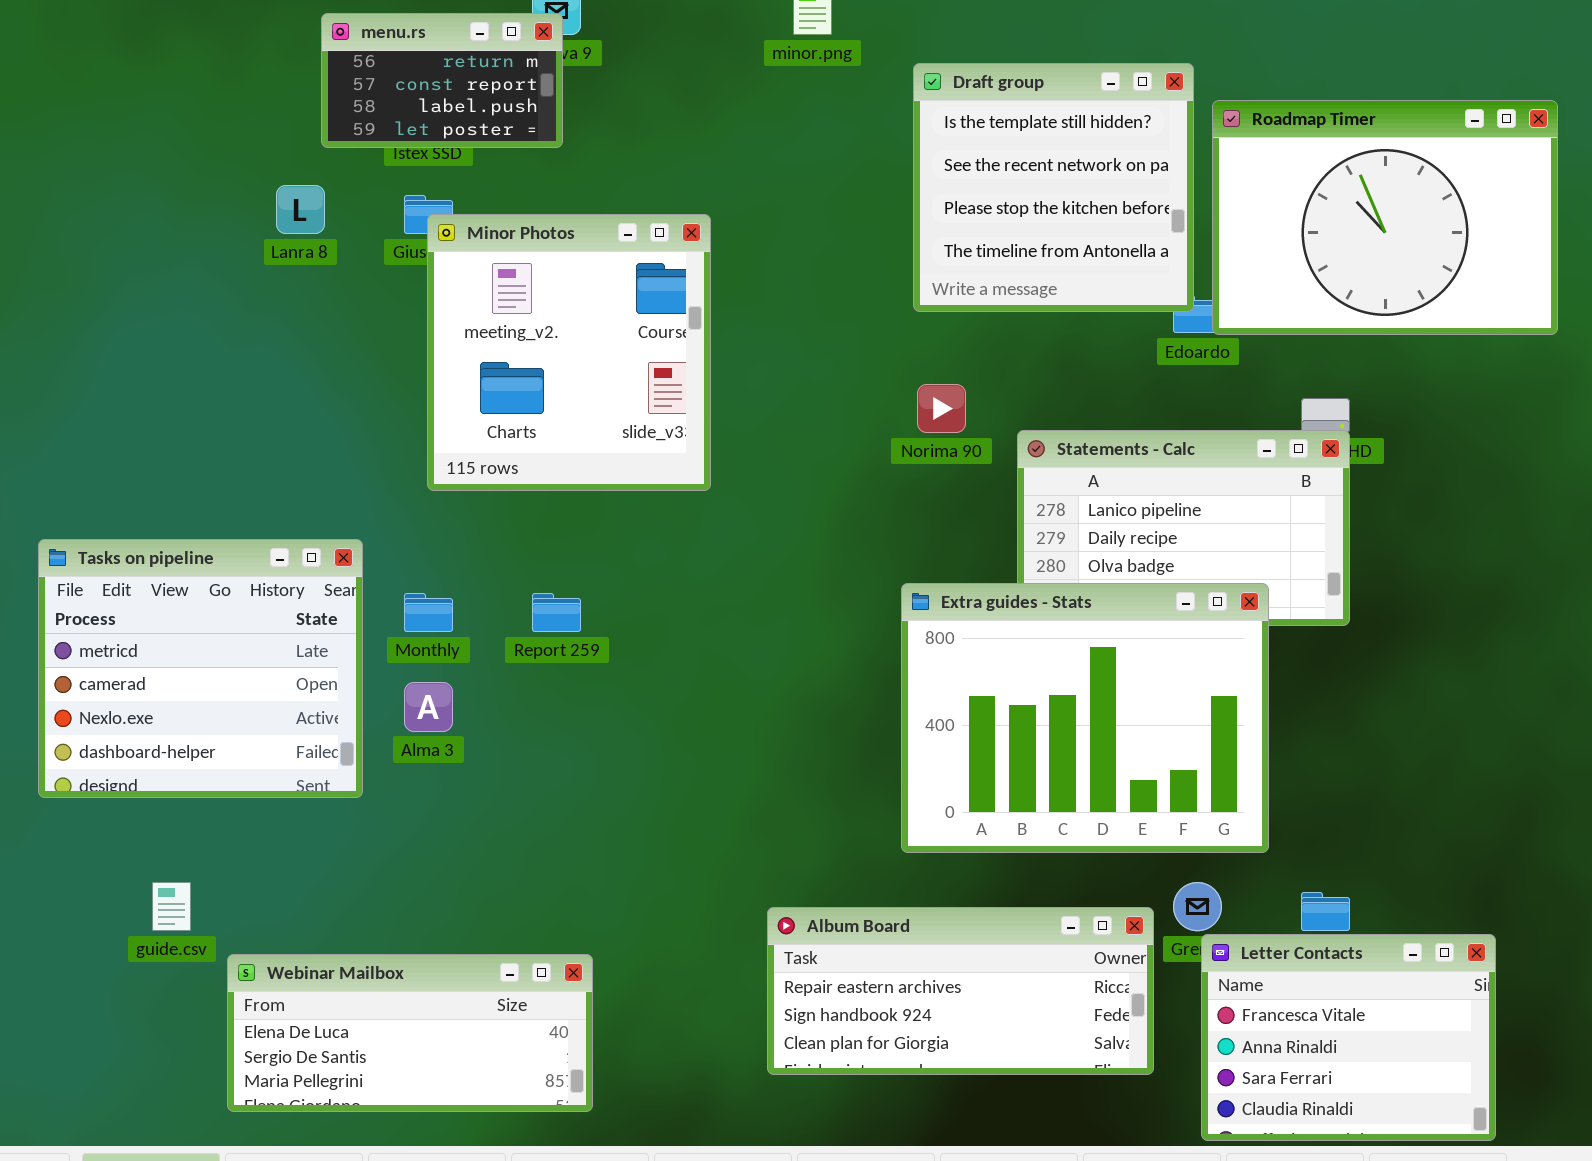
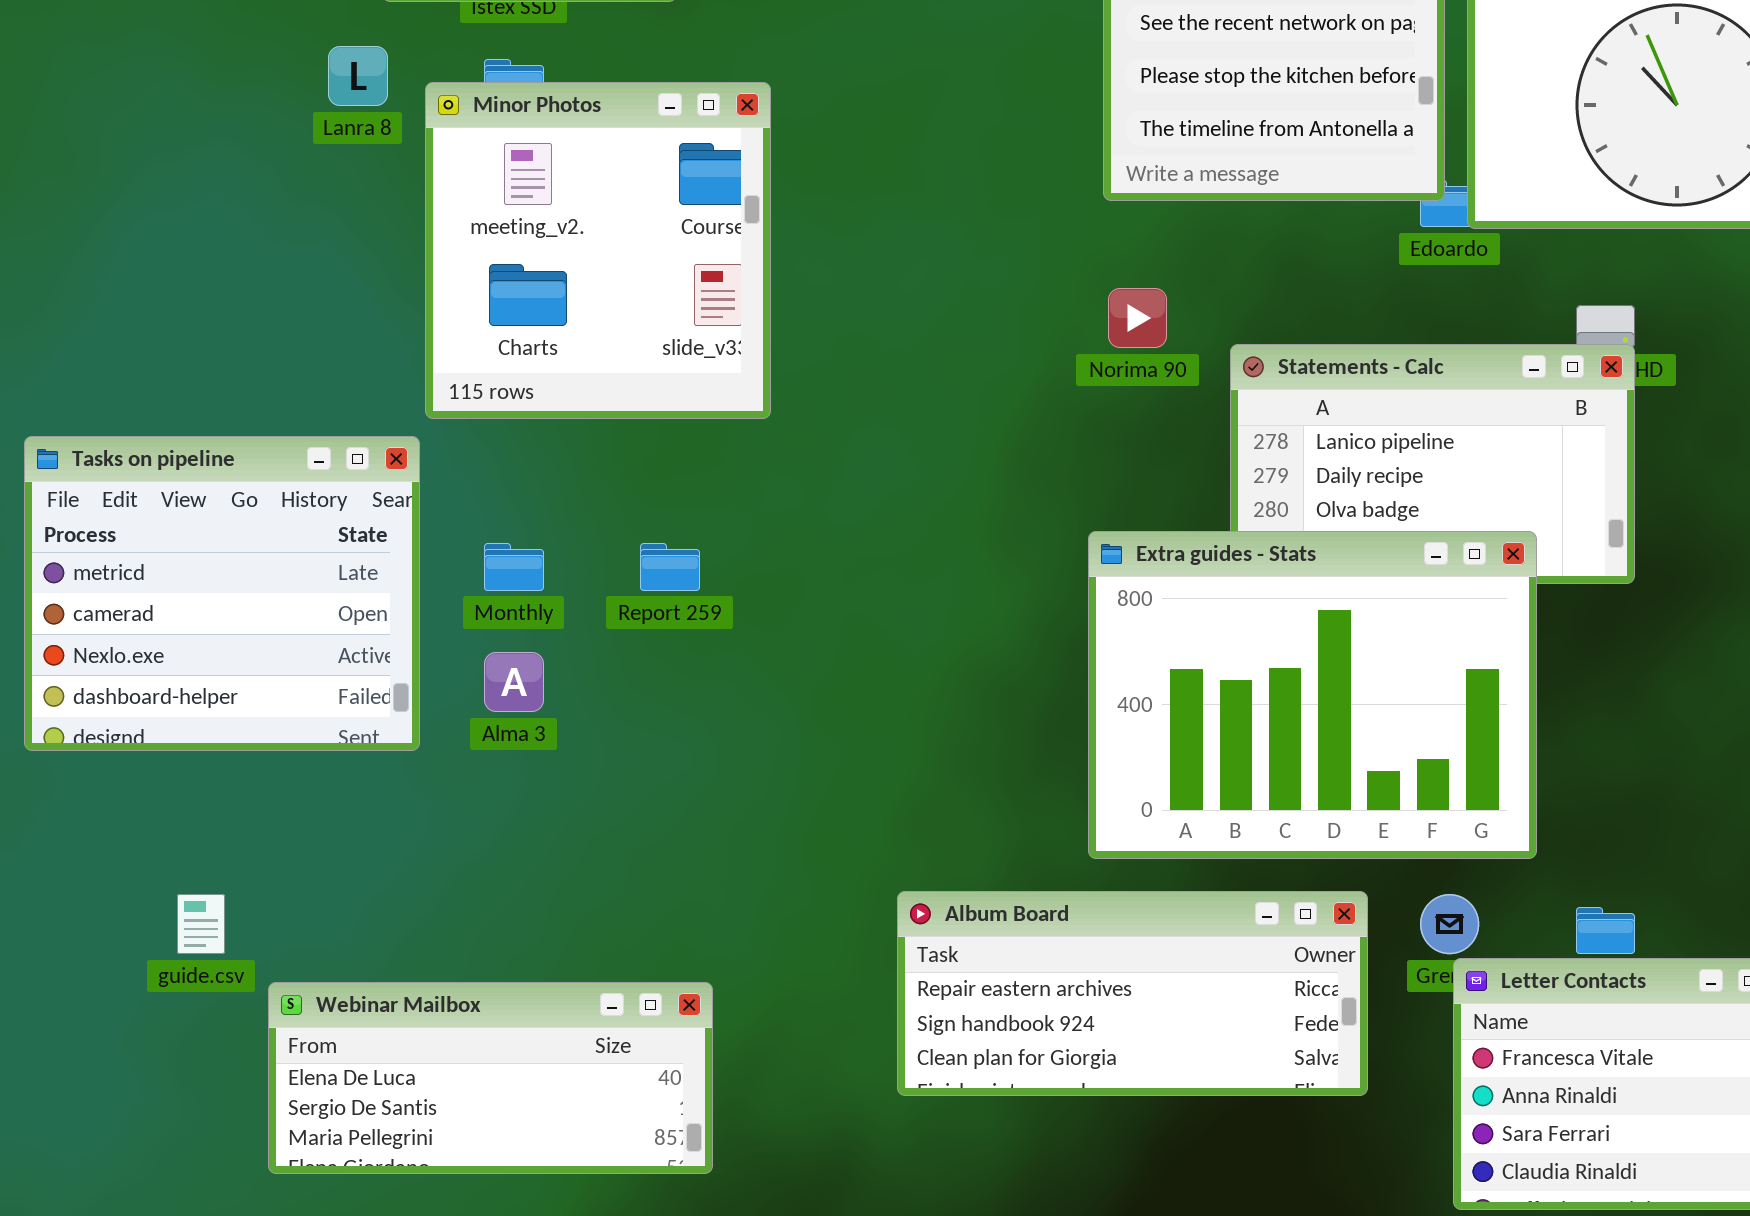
Minor Photos: [427,214,711,491] -> [425,82,771,419], moved
Tasks on pipeline: [38,539,363,798] -> [24,436,420,751], moved
Album Board: [767,907,1154,1075] -> [897,891,1368,1096], moved

